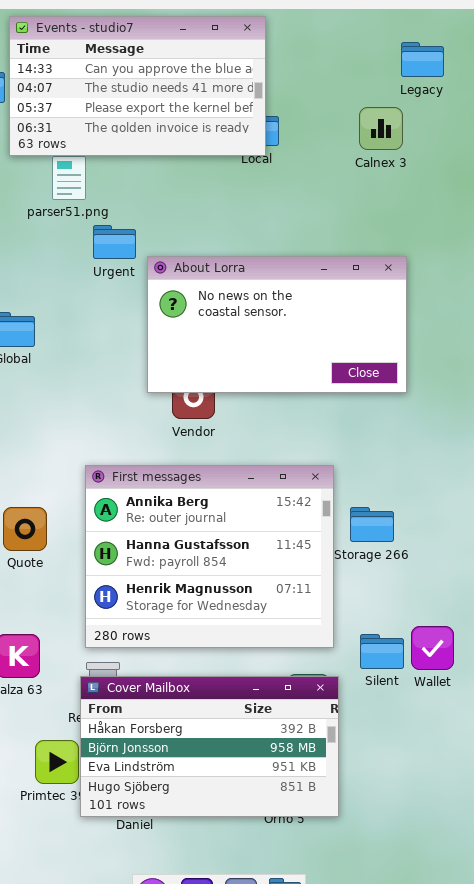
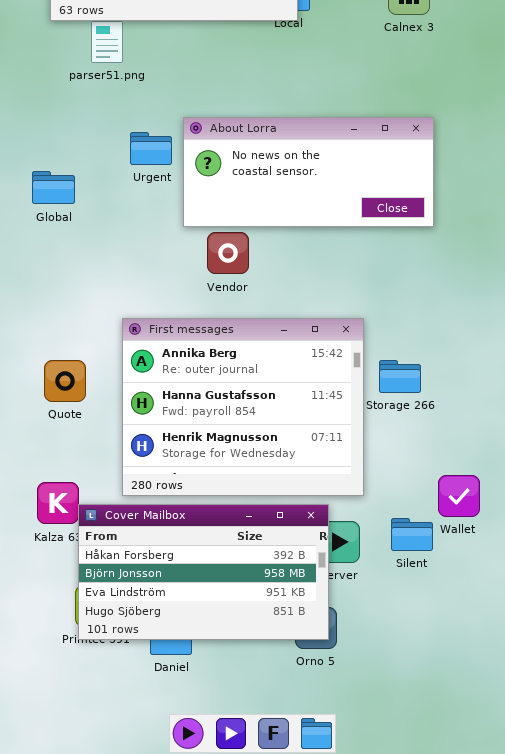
Urgent: [93,225,136,259] -> [130,132,172,165], moved
About Lorra: [147,256,407,393] -> [183,117,434,227], resized
Silent: [360,634,404,669] -> [391,518,433,551], moved
Cover Mailbox: [80,676,339,817] -> [78,504,329,640], moved

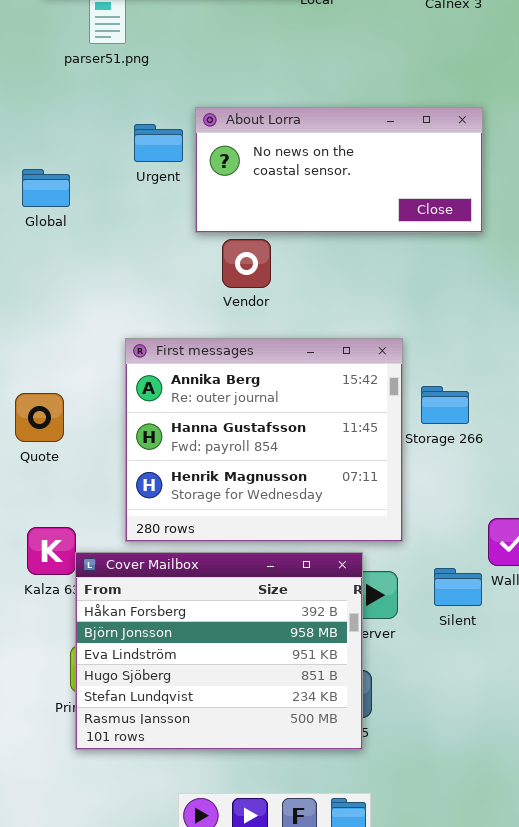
Quote: [44,360,86,402] -> [15,393,64,442], moved
Cover Mailbox: [78,504,329,640] -> [75,552,363,750], resized

